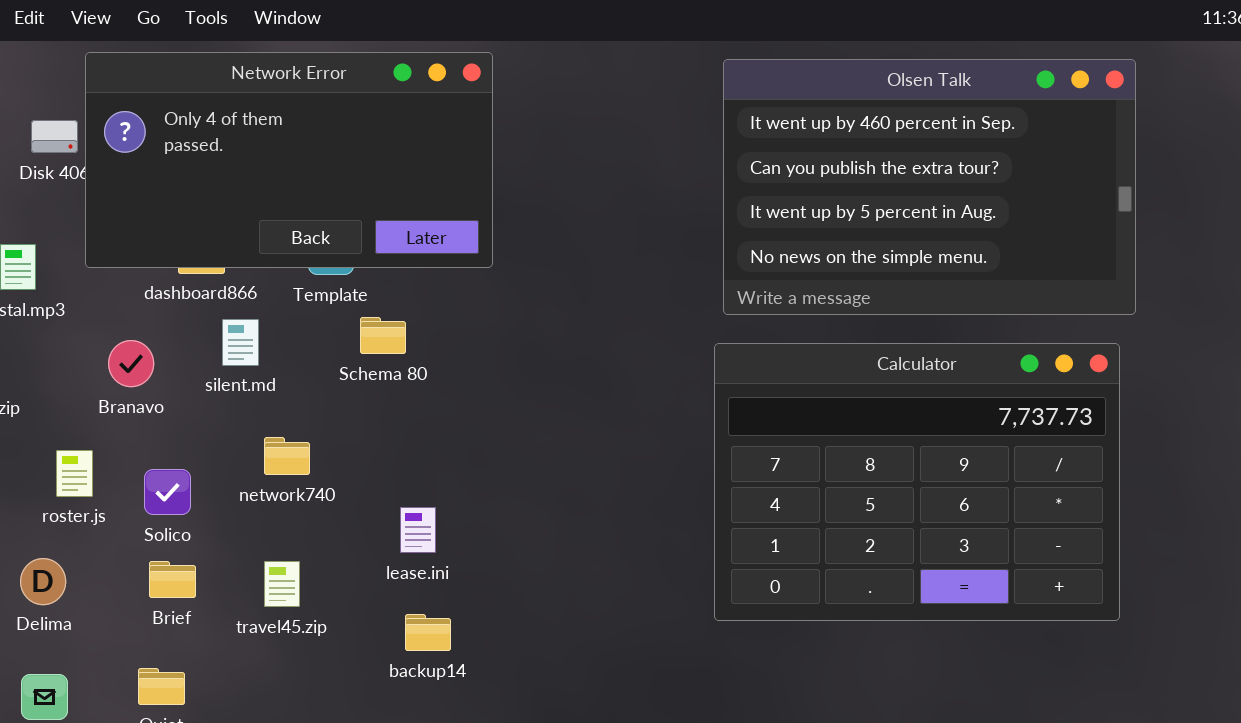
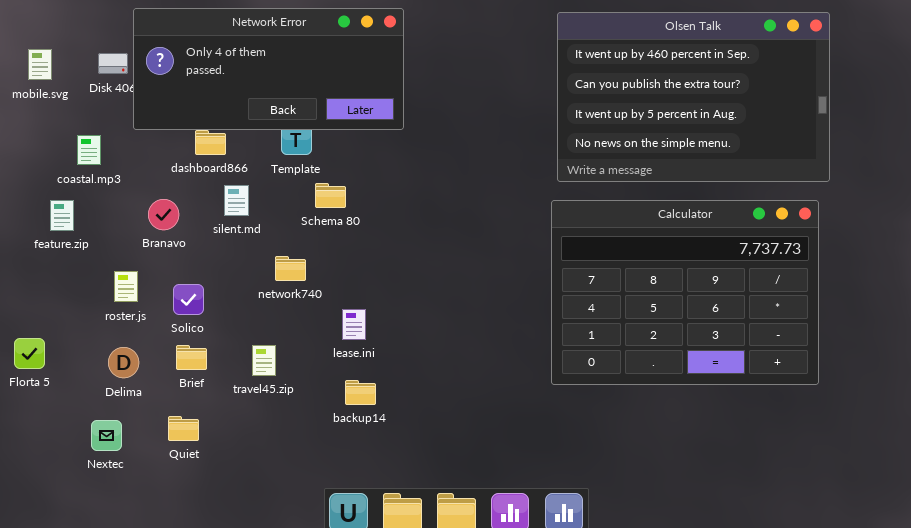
Network Error: [85,52,493,268] -> [133,8,404,130], resized
network740: [264,437,310,475] -> [275,256,306,281], moved
Delima: [20,558,66,605] -> [108,347,139,378], moved

